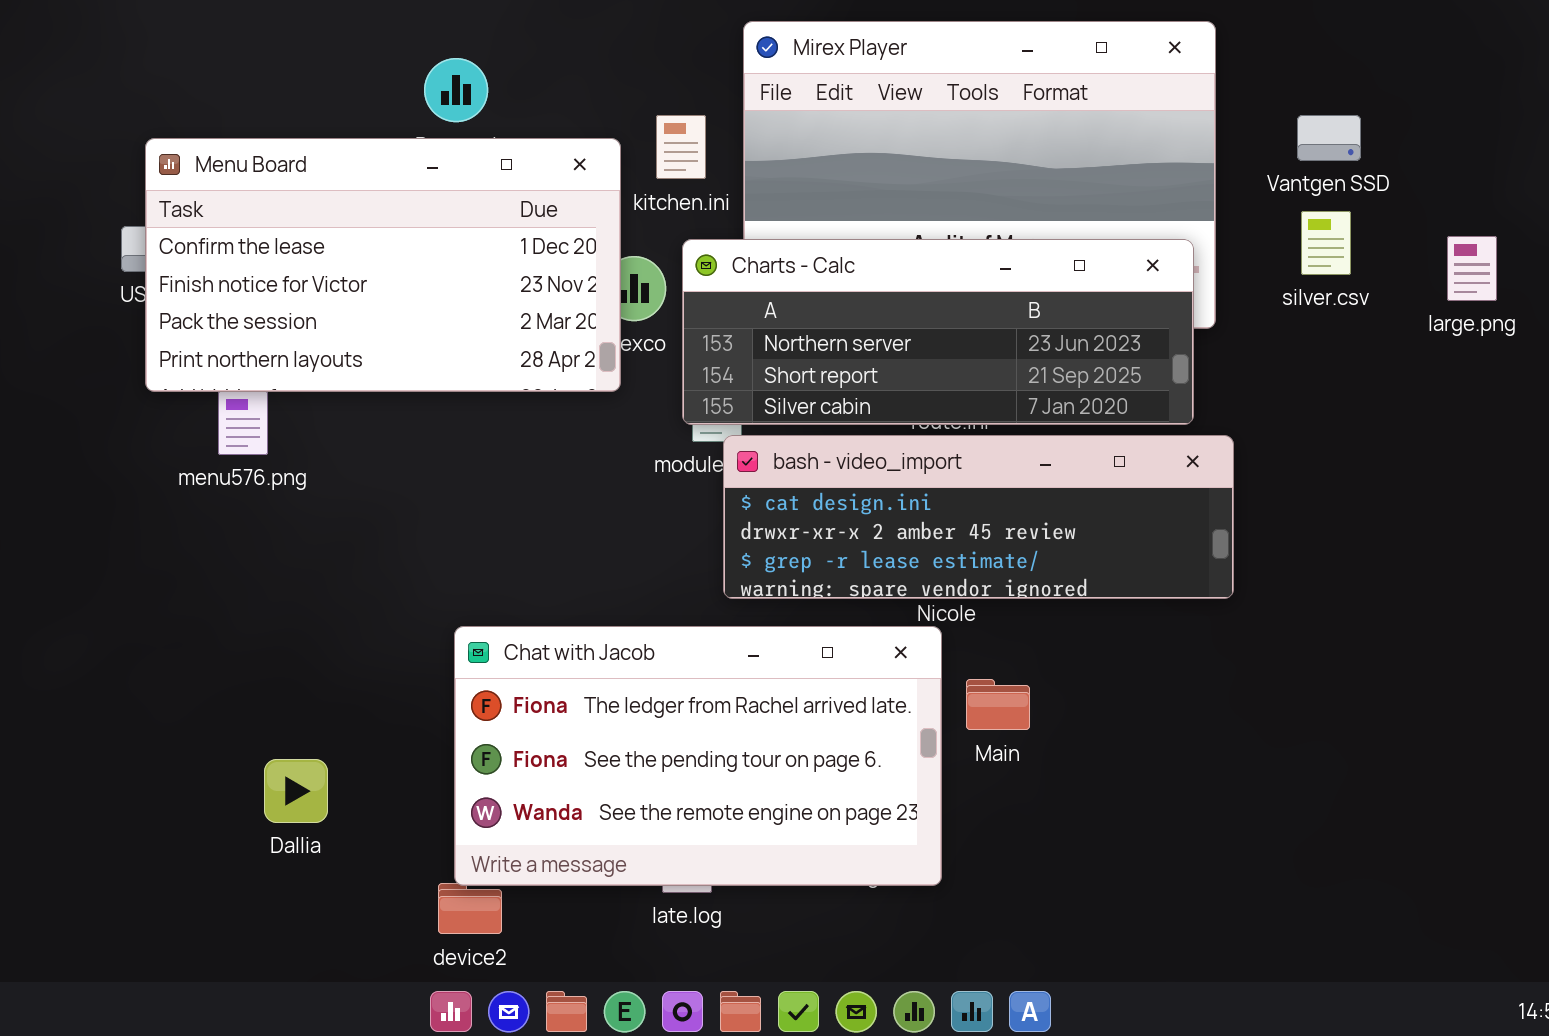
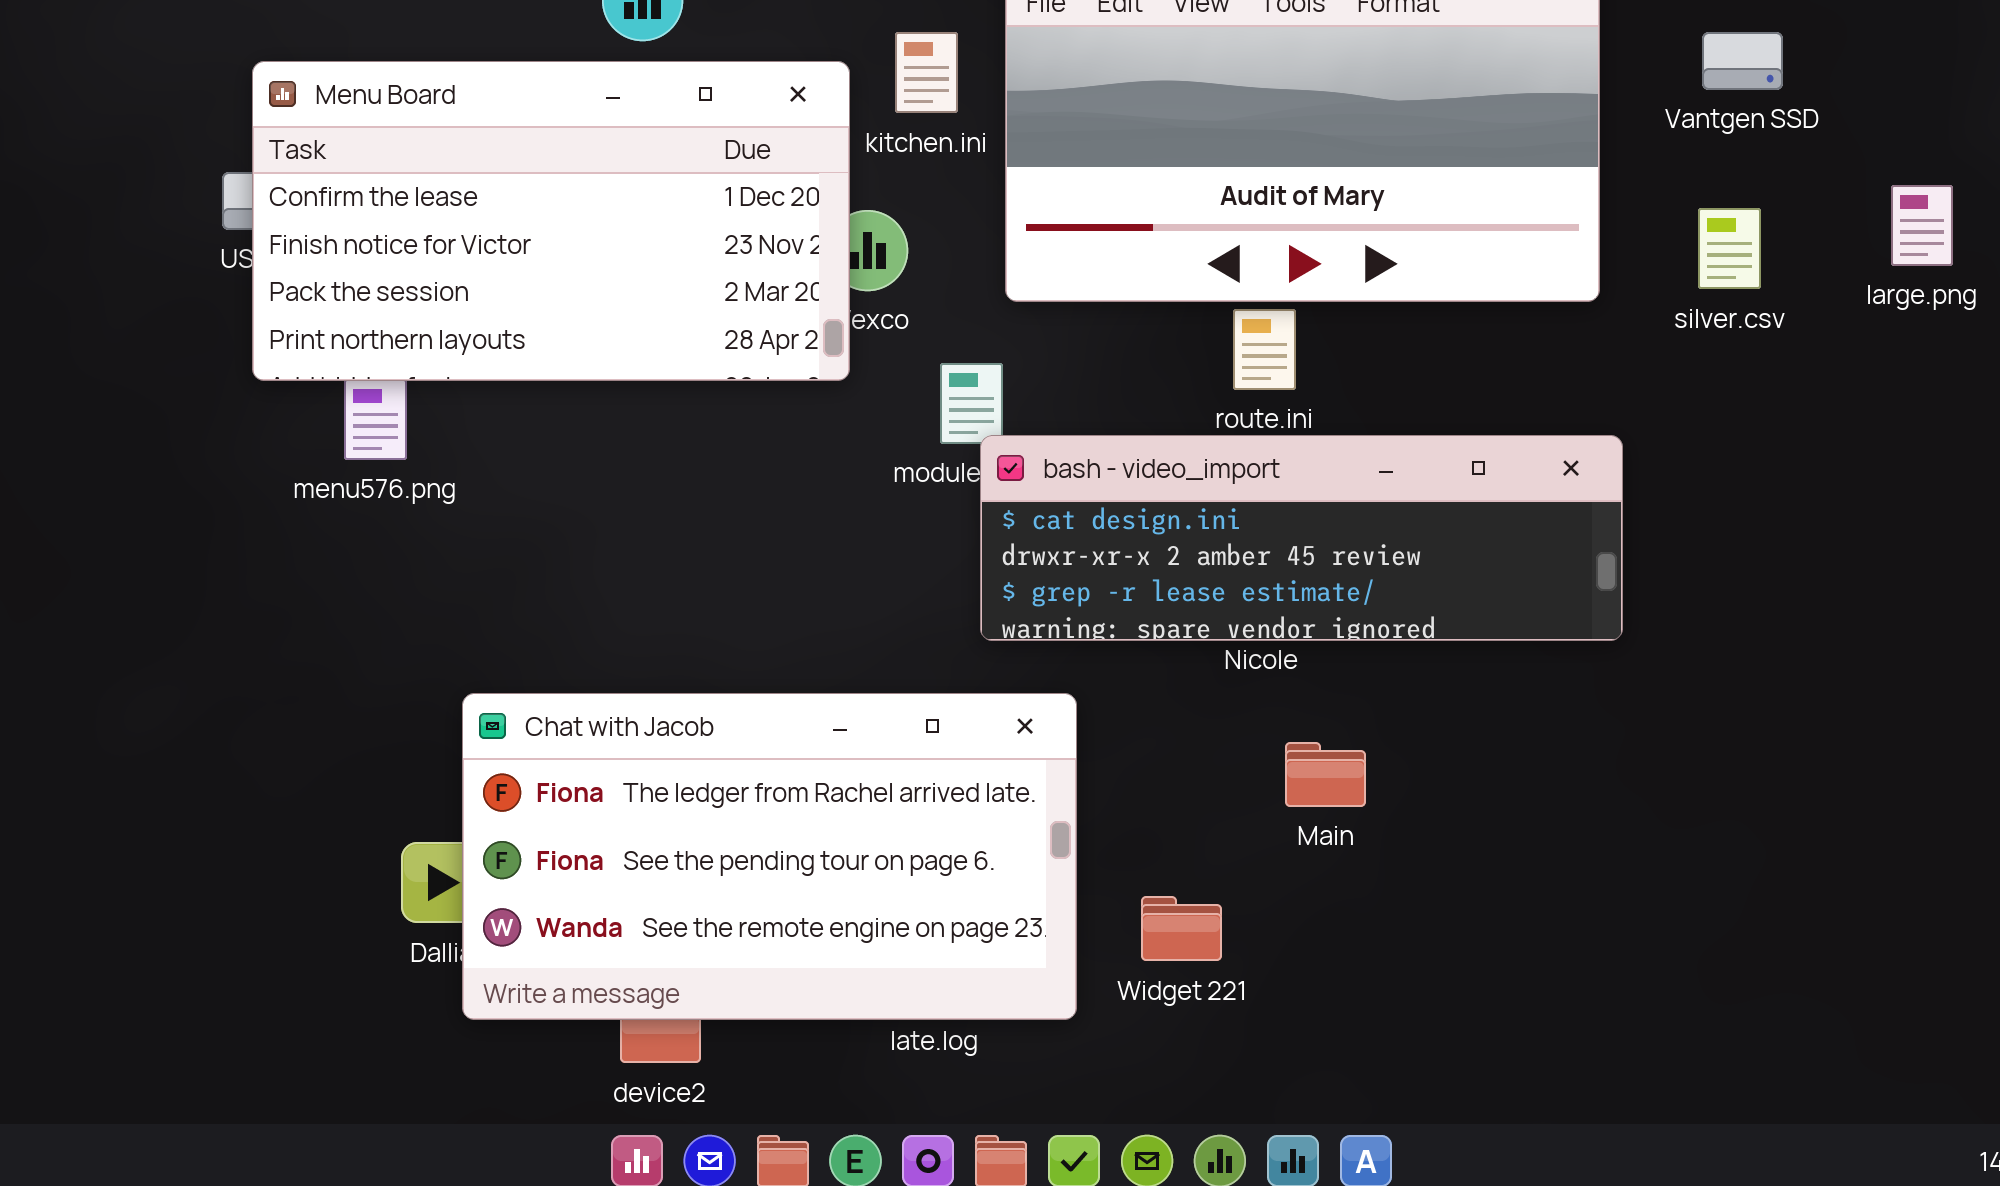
silver.csv: [1301,211,1351,275] -> [1698,208,1761,289], moved
Charts - Calc: [682,239,1194,425] -> none, closed
Chat with Jacob: [454,626,942,886] -> [462,693,1077,1020], moved

